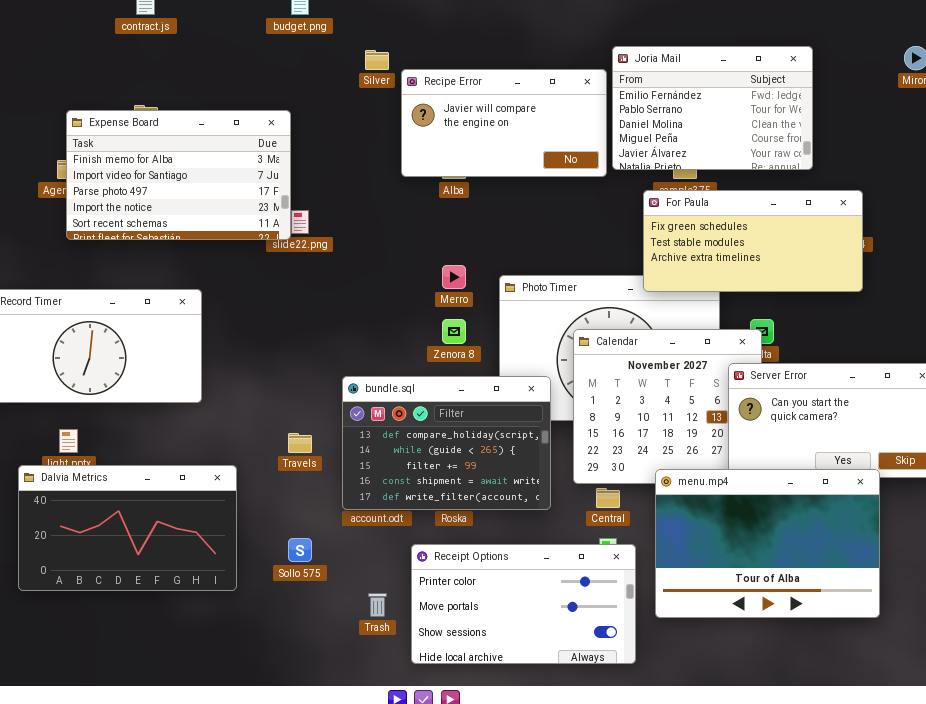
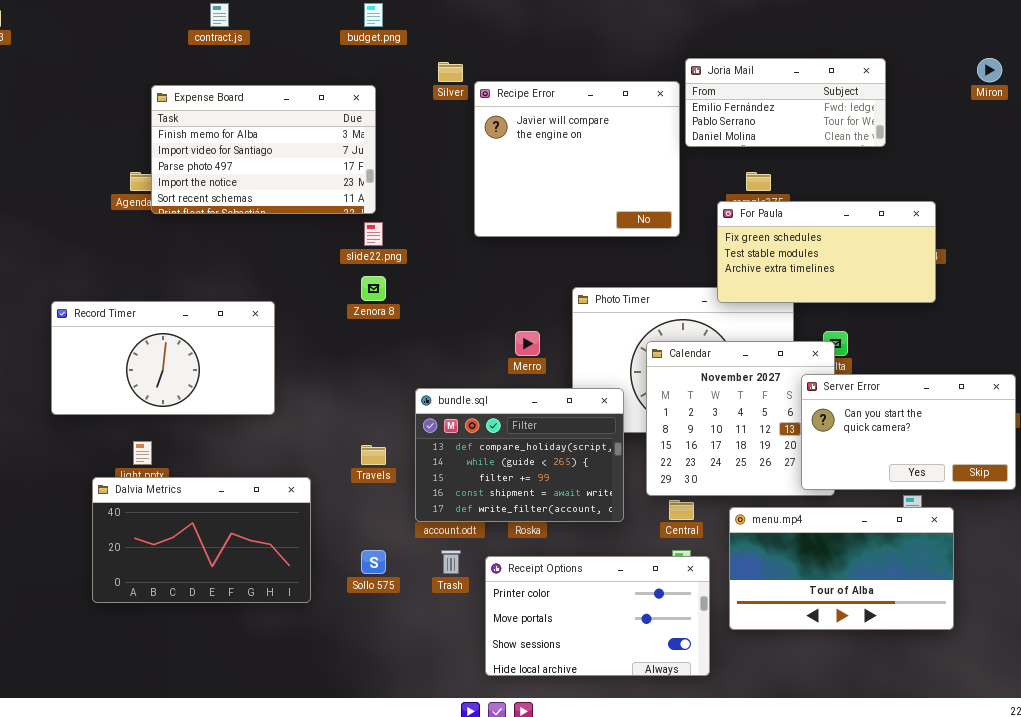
Joria Mail: [612,46,813,170] -> [685,58,886,147], resized
Recipe Error: [401,69,607,177] -> [474,81,680,237], resized
Expense Board: [66,110,291,240] -> [151,85,376,214], moved
Merro: [442,265,466,289] -> [515,331,540,356], moved
Zenora 8: [442,319,466,344] -> [361,276,386,301], moved
menu.mp4: [655,469,880,618] -> [729,507,954,630], resized
Trash: [368,593,387,617] -> [441,550,461,574], moved

